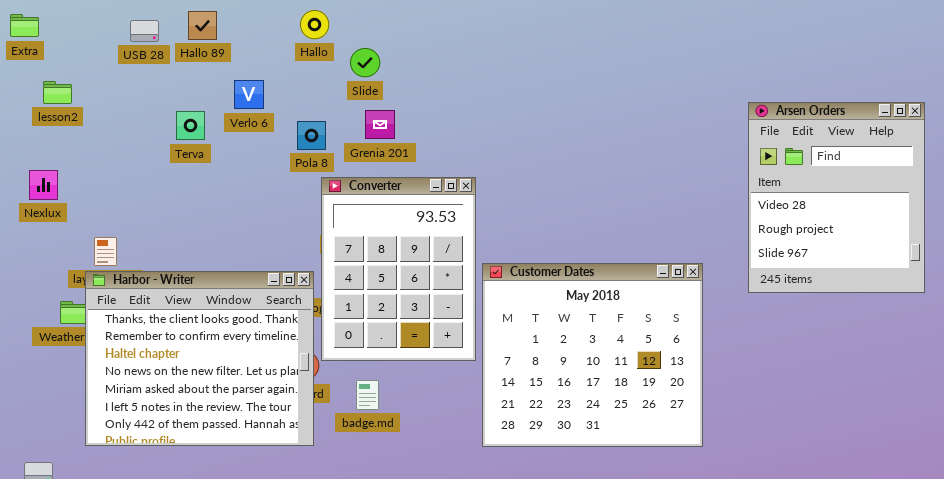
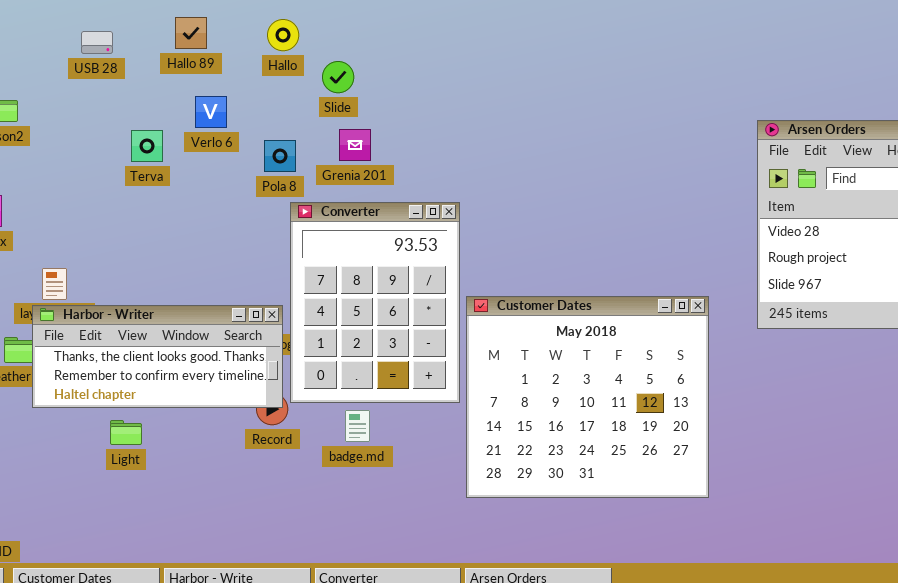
Hallo 89: [188,11,217,40] -> [175,17,207,49], moved
Harbor - Writer: [85,271,314,446] -> [32,305,283,408], resized
badge.md: [356,380,379,410] -> [345,410,370,442], moved

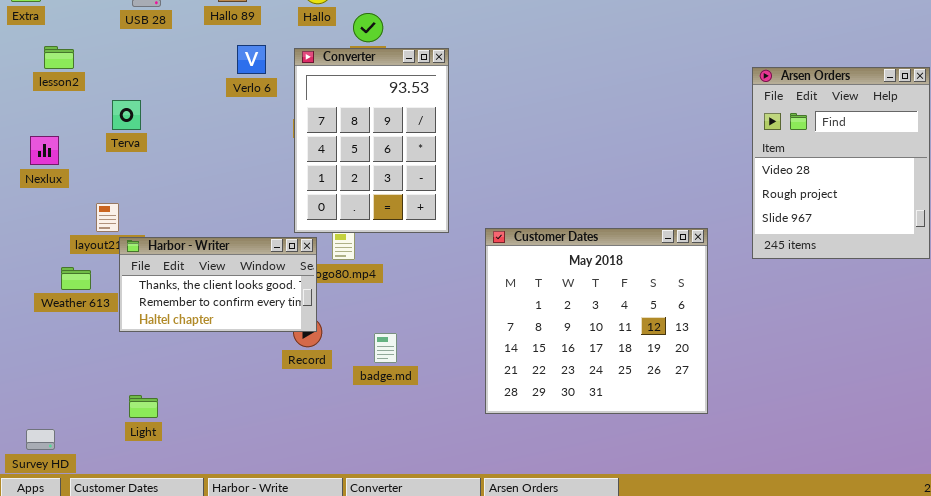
Terva: [131,130,163,162] -> [112,100,141,130], moved
Converter: [290,202,460,403] -> [294,48,449,233], moved
Harbor - Writer: [32,305,283,408] -> [119,237,317,332], resized
Light: [110,420,142,445] -> [129,395,158,418], moved

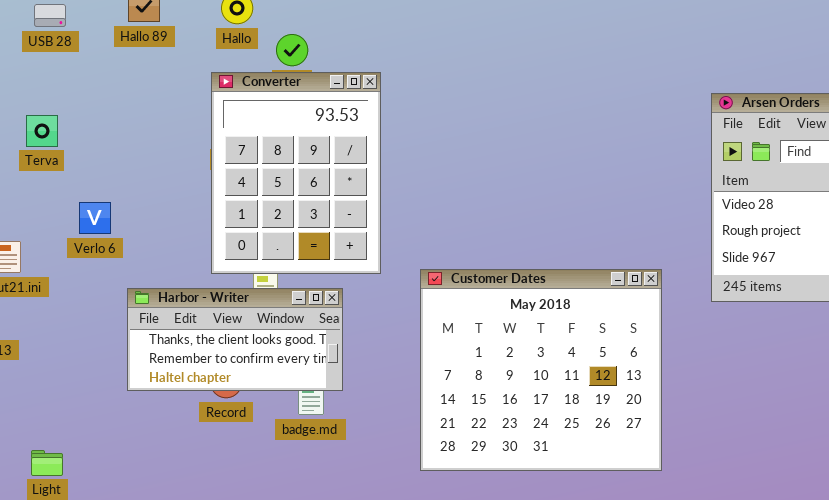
Verlo 6: [237,45,266,74] -> [79,202,111,234], moved
Terva: [112,100,141,130] -> [26,115,58,147], moved
Harbor - Writer: [119,237,317,332] -> [127,288,343,391], moved

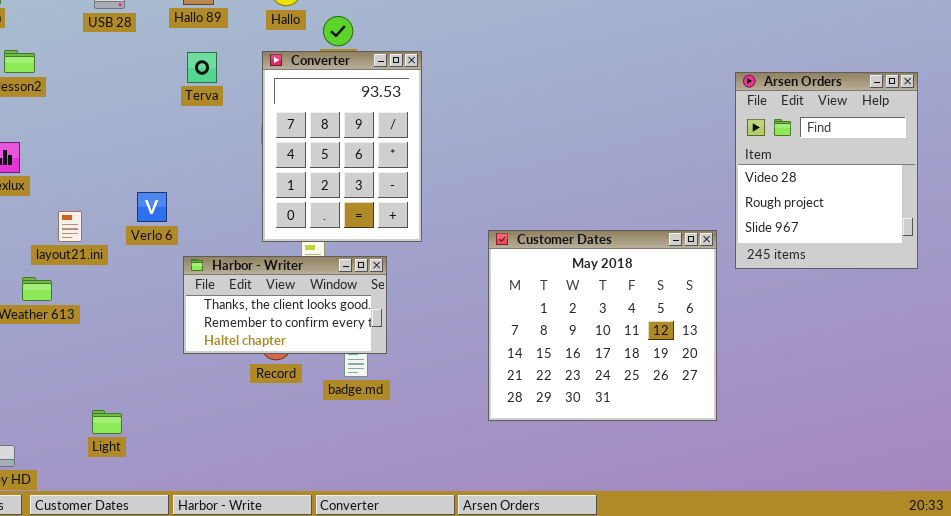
Terva: [26,115,58,147] -> [187,52,217,83], moved
Verlo 6: [79,202,111,234] -> [137,192,167,222], moved
Customer Dates: [420,269,662,471] -> [488,230,717,421], moved

